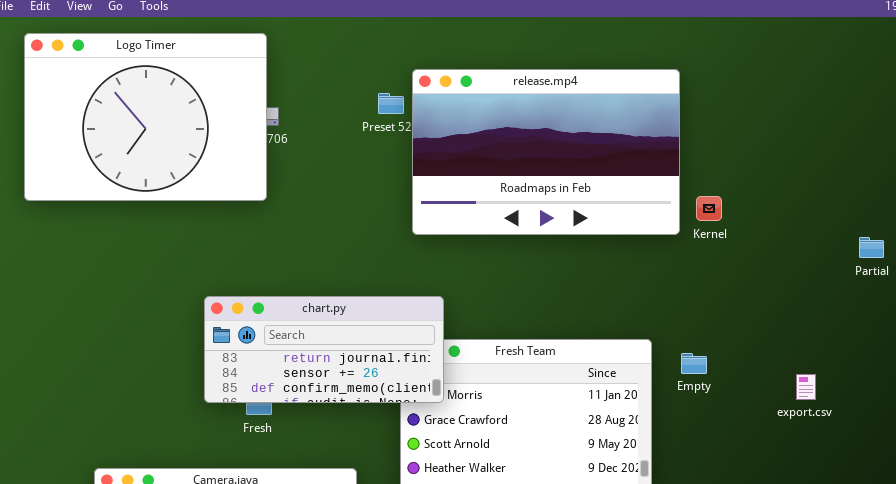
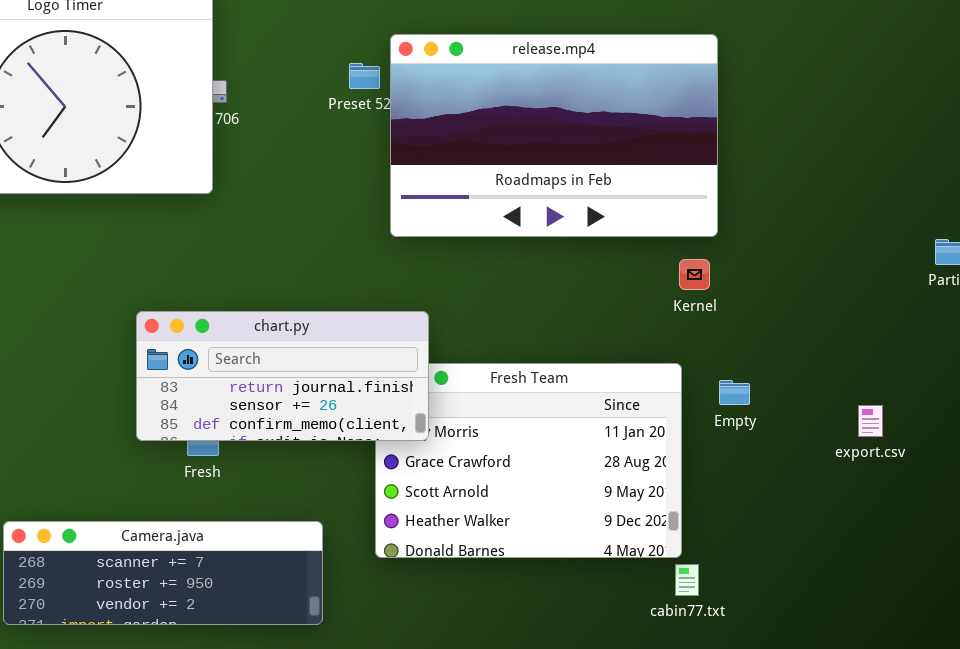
Kernel: [696,196,722,221] -> [679,259,710,290], moved

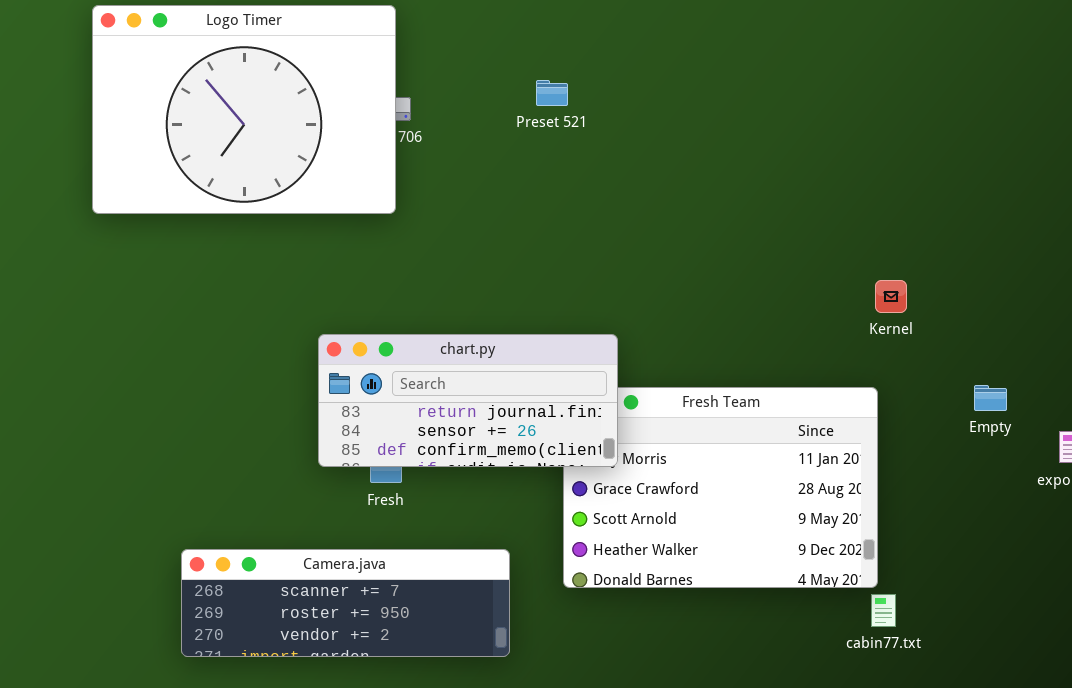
release.mp4: [390,34,718,237] -> none, closed
Empty: [719,380,750,405] -> [974,385,1007,411], moved

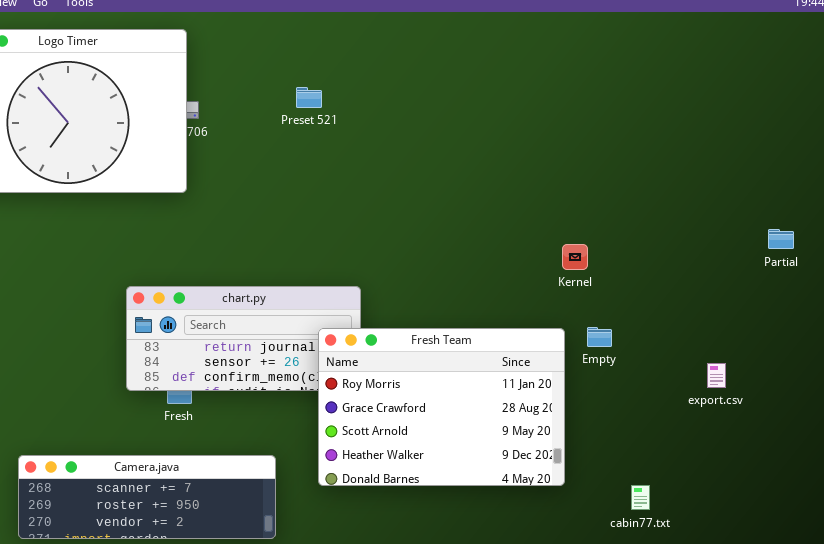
Empty: [974,385,1007,411] -> [587,327,612,347], moved
Fresh Team: [563,387,878,588] -> [318,328,565,486], raised
cabin77.txt: [871,594,896,627] -> [631,485,650,510], moved

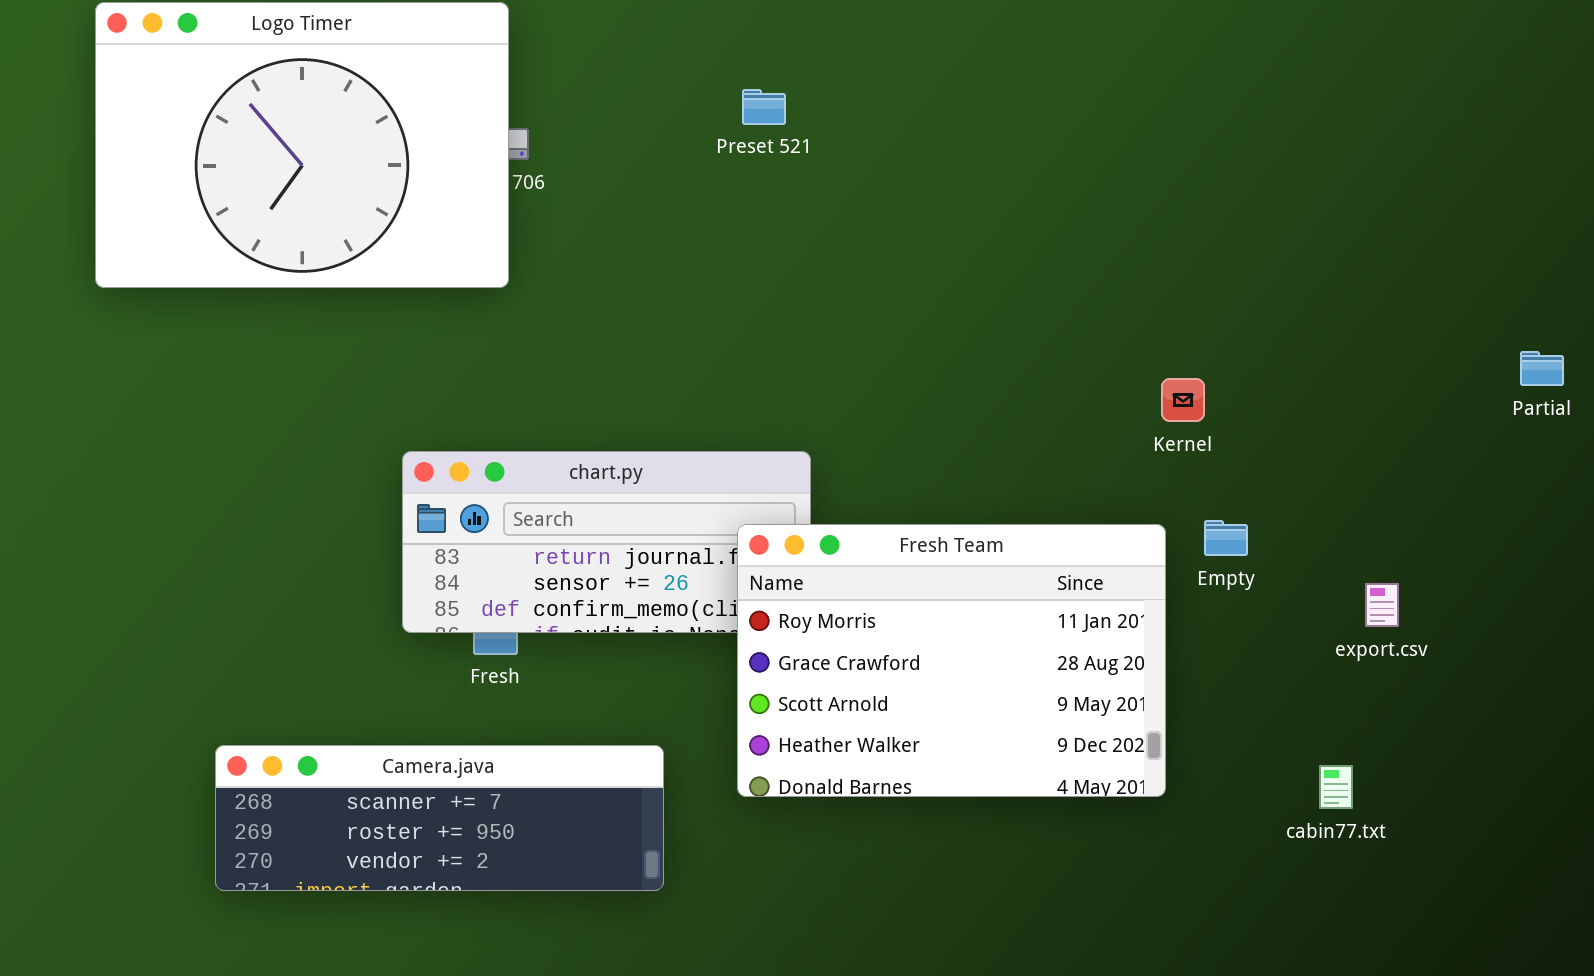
Preset 521: [296,87,322,108] -> [742,89,786,125], moved
export.csv: [707,363,726,388] -> [1365,583,1399,627], moved
cabin77.txt: [631,485,650,510] -> [1319,765,1353,809], moved

